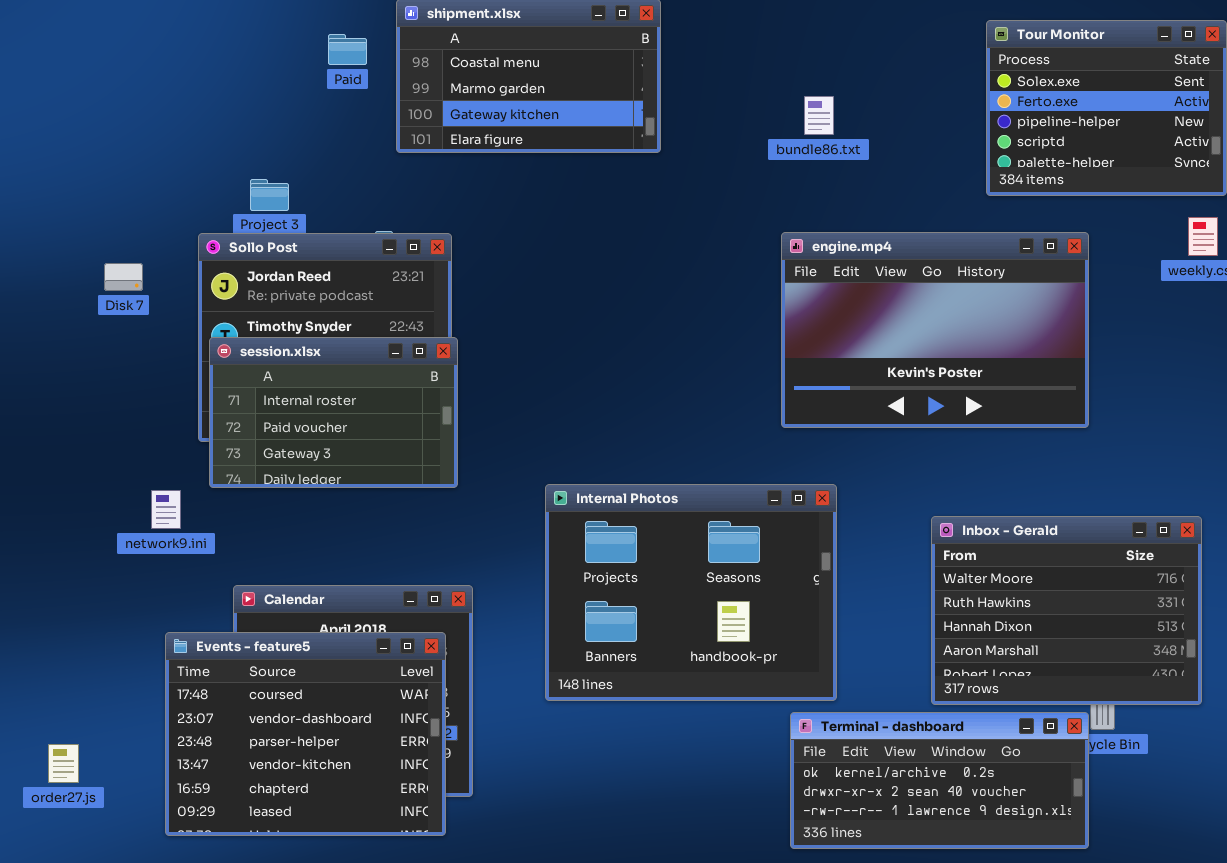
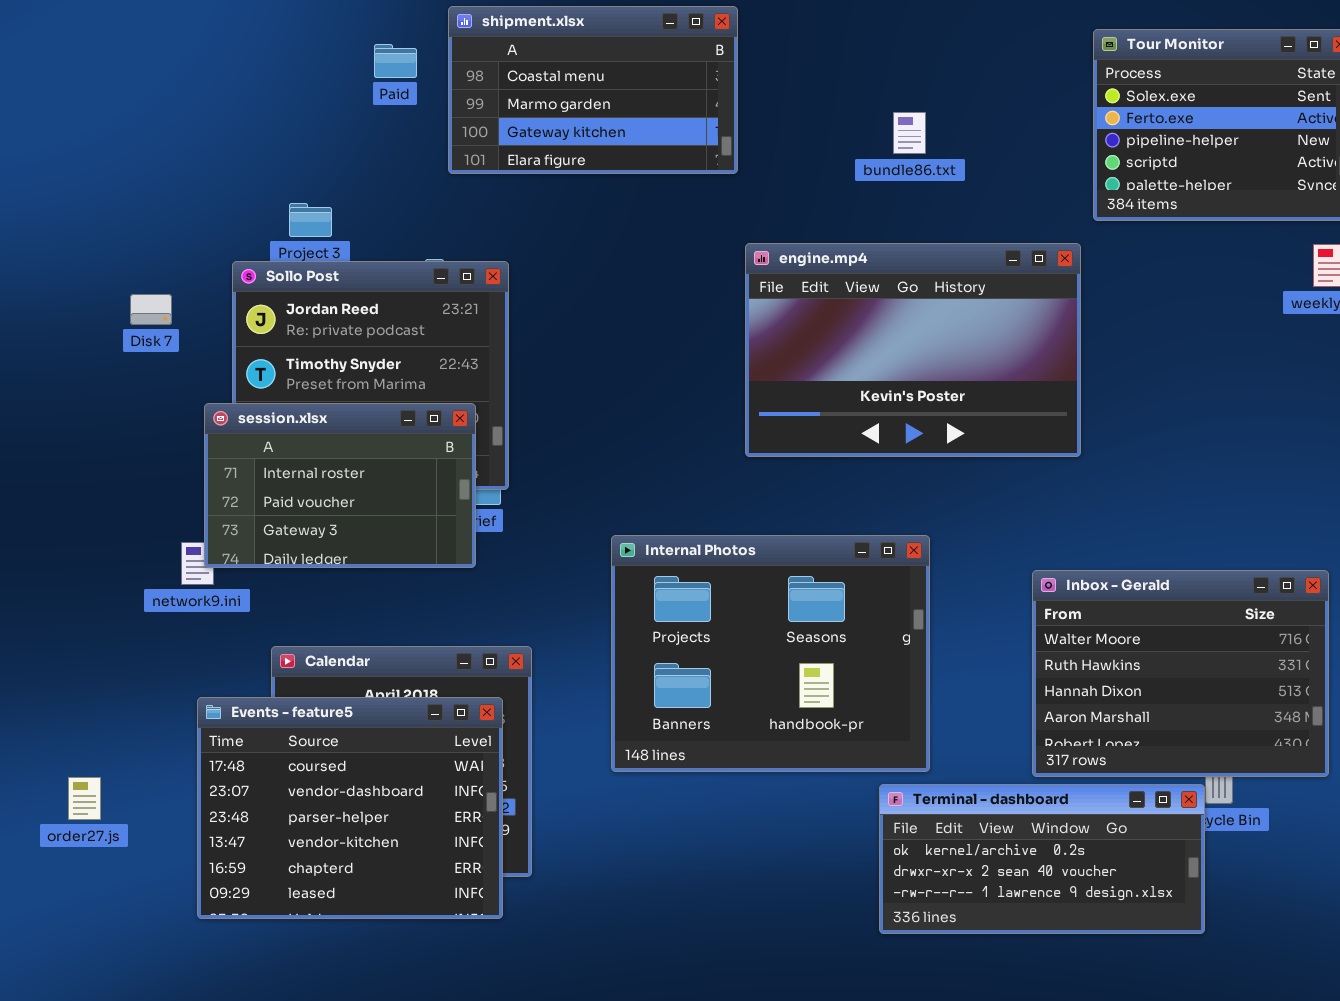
engine.mp4: [781,232,1089,428] -> [745,243,1081,457], moved
session.xlsx: [209,337,458,488] -> [204,403,476,568], moved
order27.js: [48,744,79,783] -> [68,777,101,820], moved

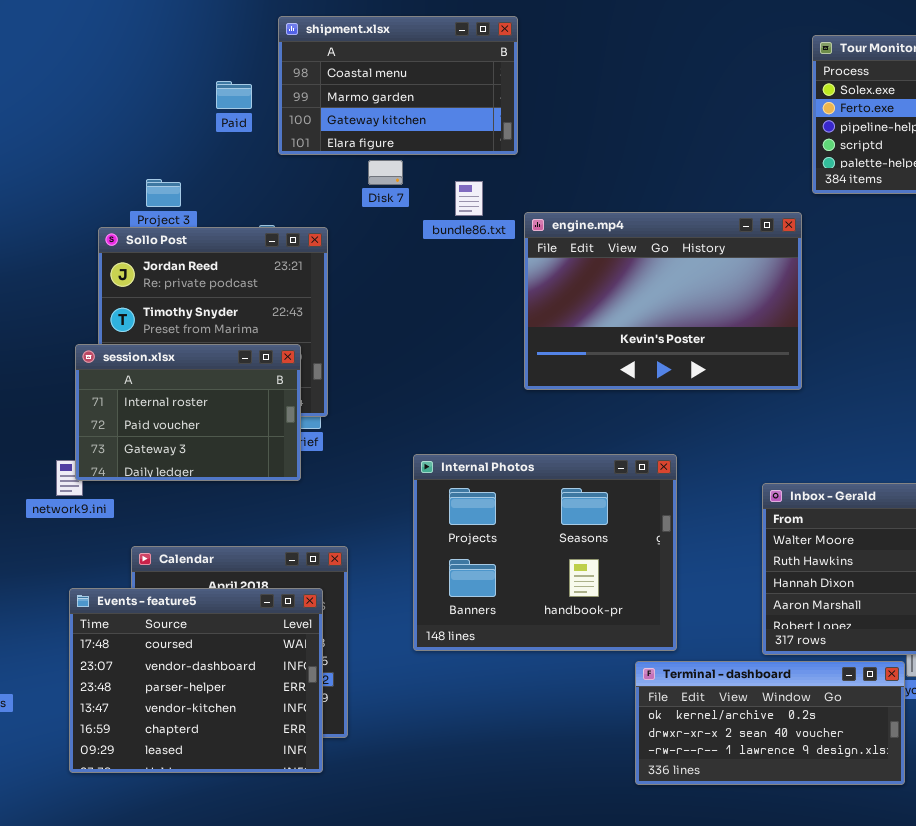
Paid: [374,44,417,78] -> [216,81,252,109], moved
bundle86.txt: [893,112,926,154] -> [455,181,483,216], moved
Disk 7: [130,294,172,325] -> [368,160,403,185], moved

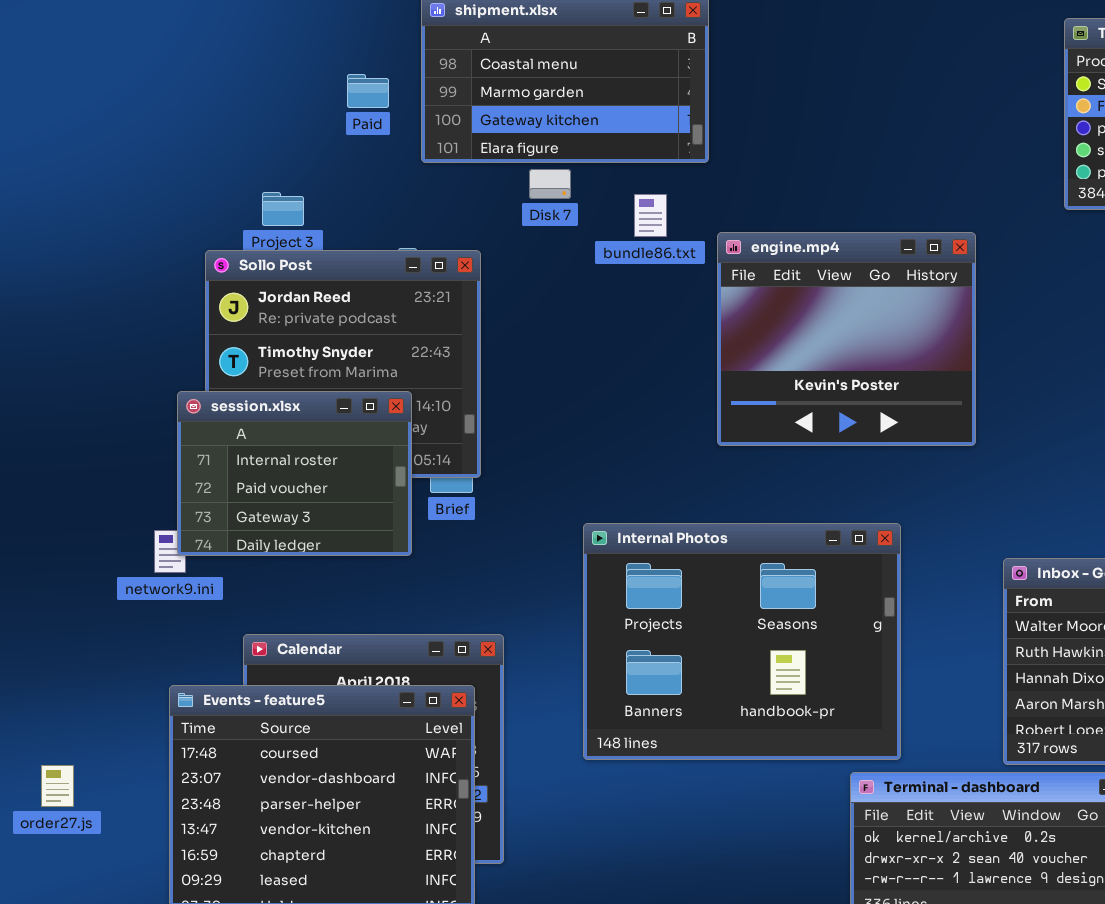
engine.mp4: [524,212,802,390] -> [717,232,976,446], resized
session.xlsx: [75,344,301,481] -> [177,391,412,556], resized

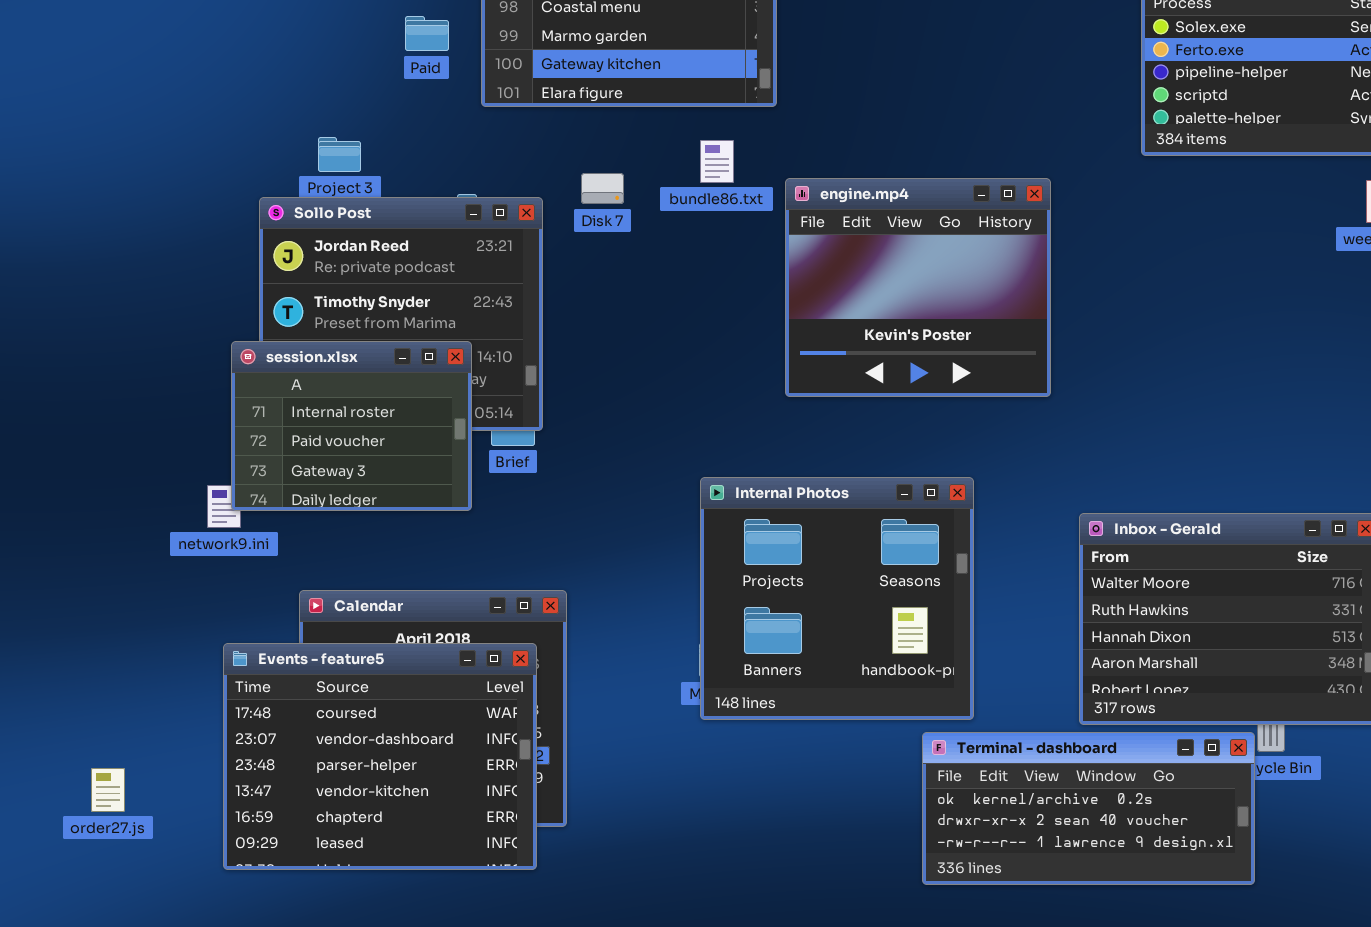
Disk 7: [529,169,571,199] -> [581,173,624,204], moved
Internal Photos: [583,523,901,760] -> [700,477,974,720], resized
order27.js: [41,765,74,807] -> [91,768,125,812], moved

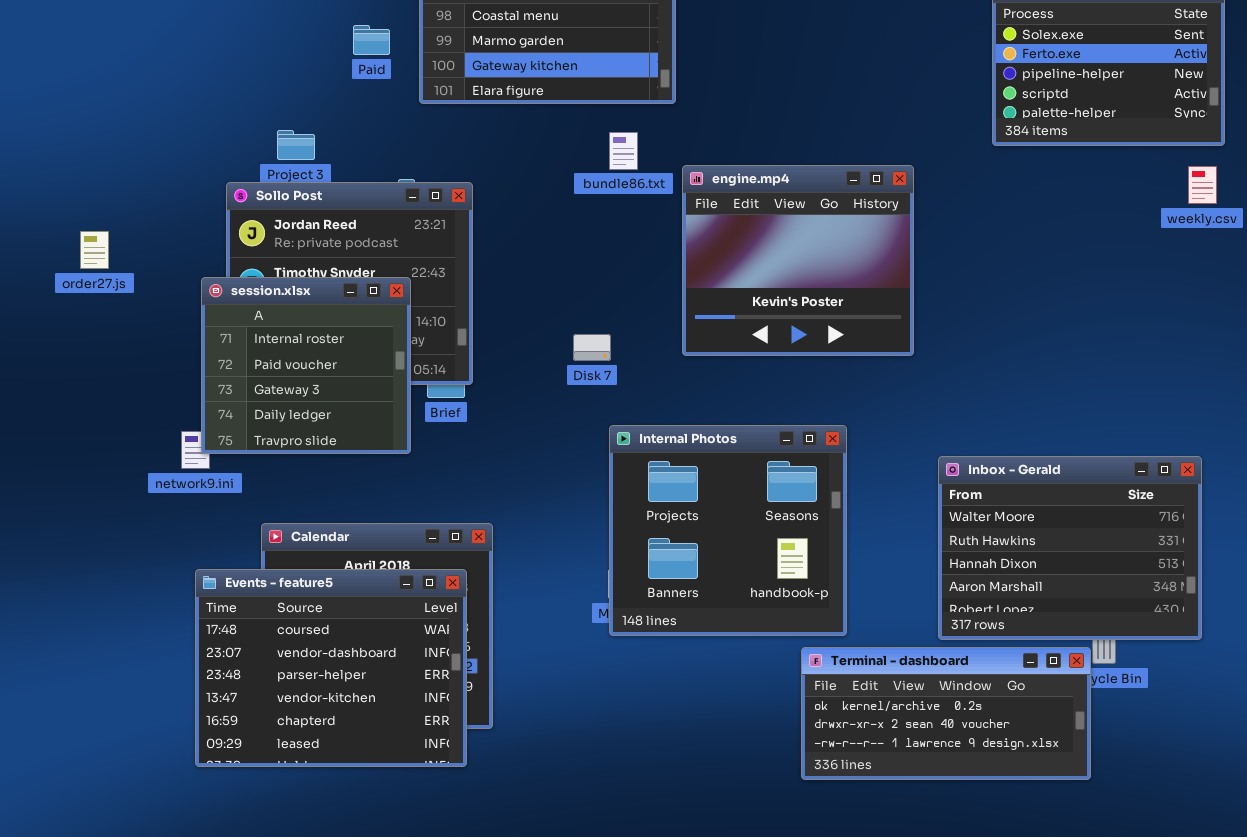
Disk 7: [581,173,624,204] -> [573,334,611,361], moved
session.xlsx: [231,341,472,511] -> [201,277,411,454], resized
order27.js: [91,768,125,812] -> [80,231,109,269], moved

